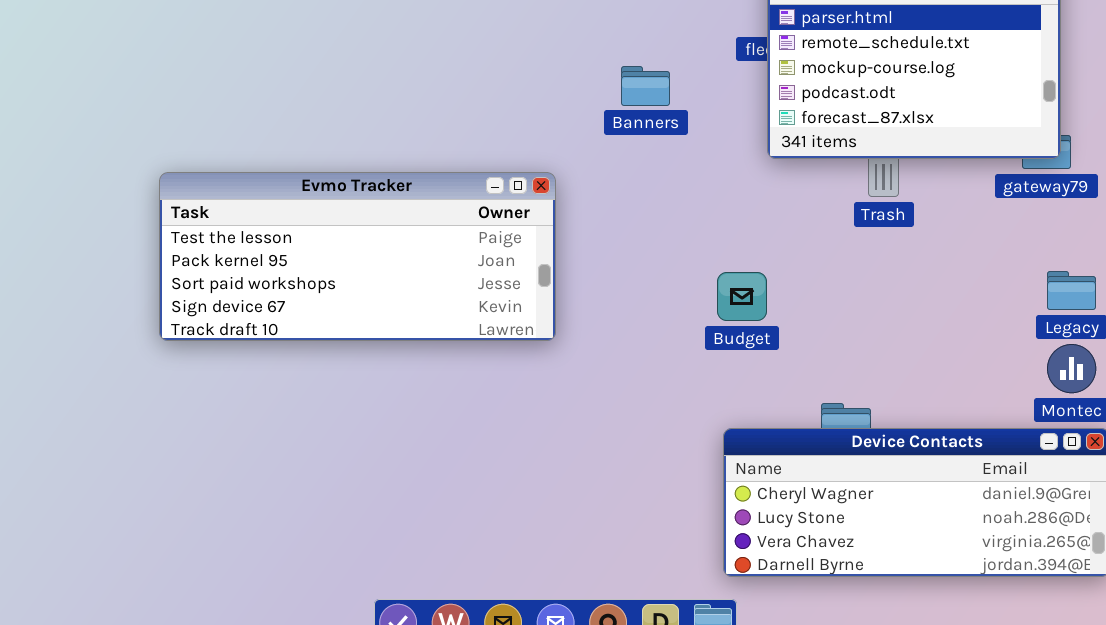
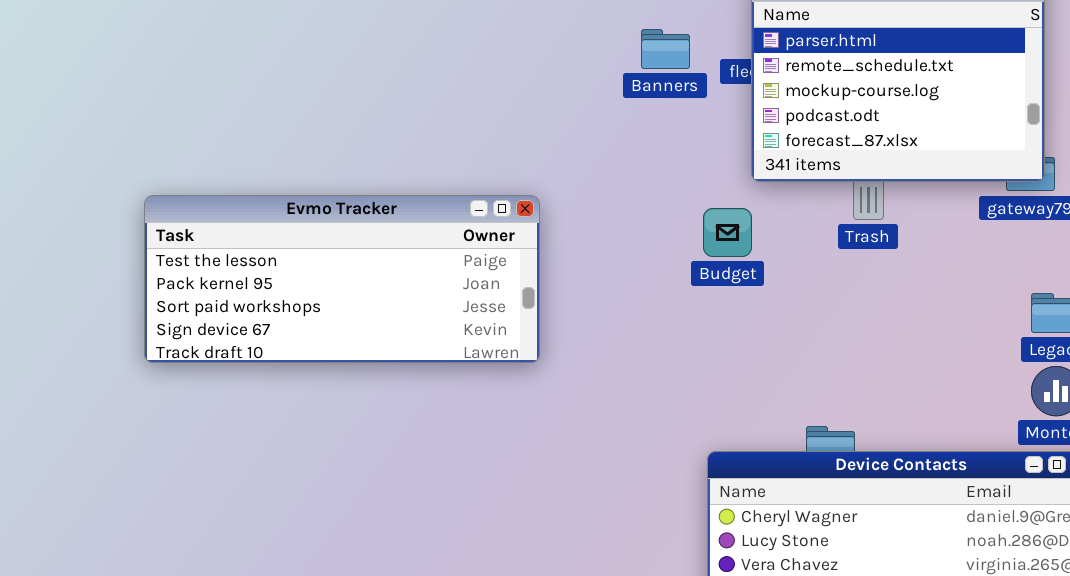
Banners: [621,66,670,106] -> [641,29,690,69], moved
Budget: [717,272,767,321] -> [703,208,752,257], moved

